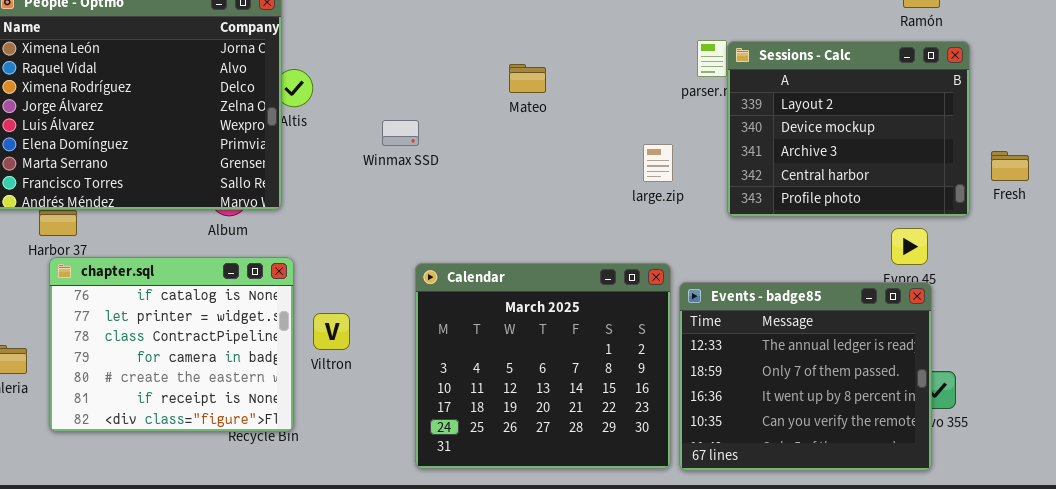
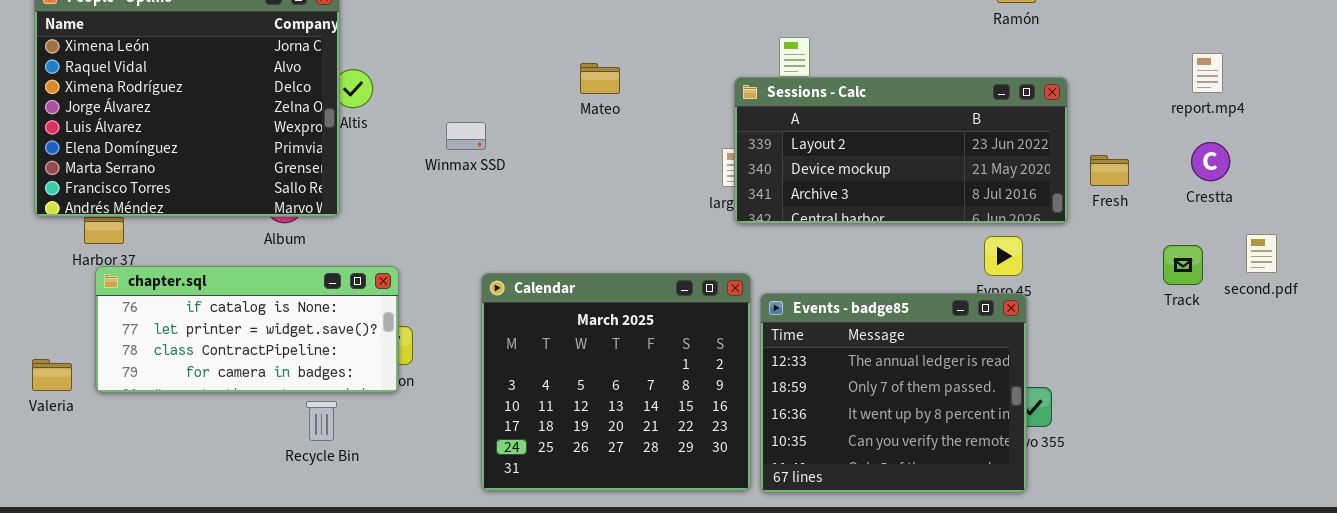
Sessions - Calc: [727,41,970,217] -> [734,77,1068,224], resized
chapter.sql: [49,257,294,432] -> [95,266,399,393], resized

